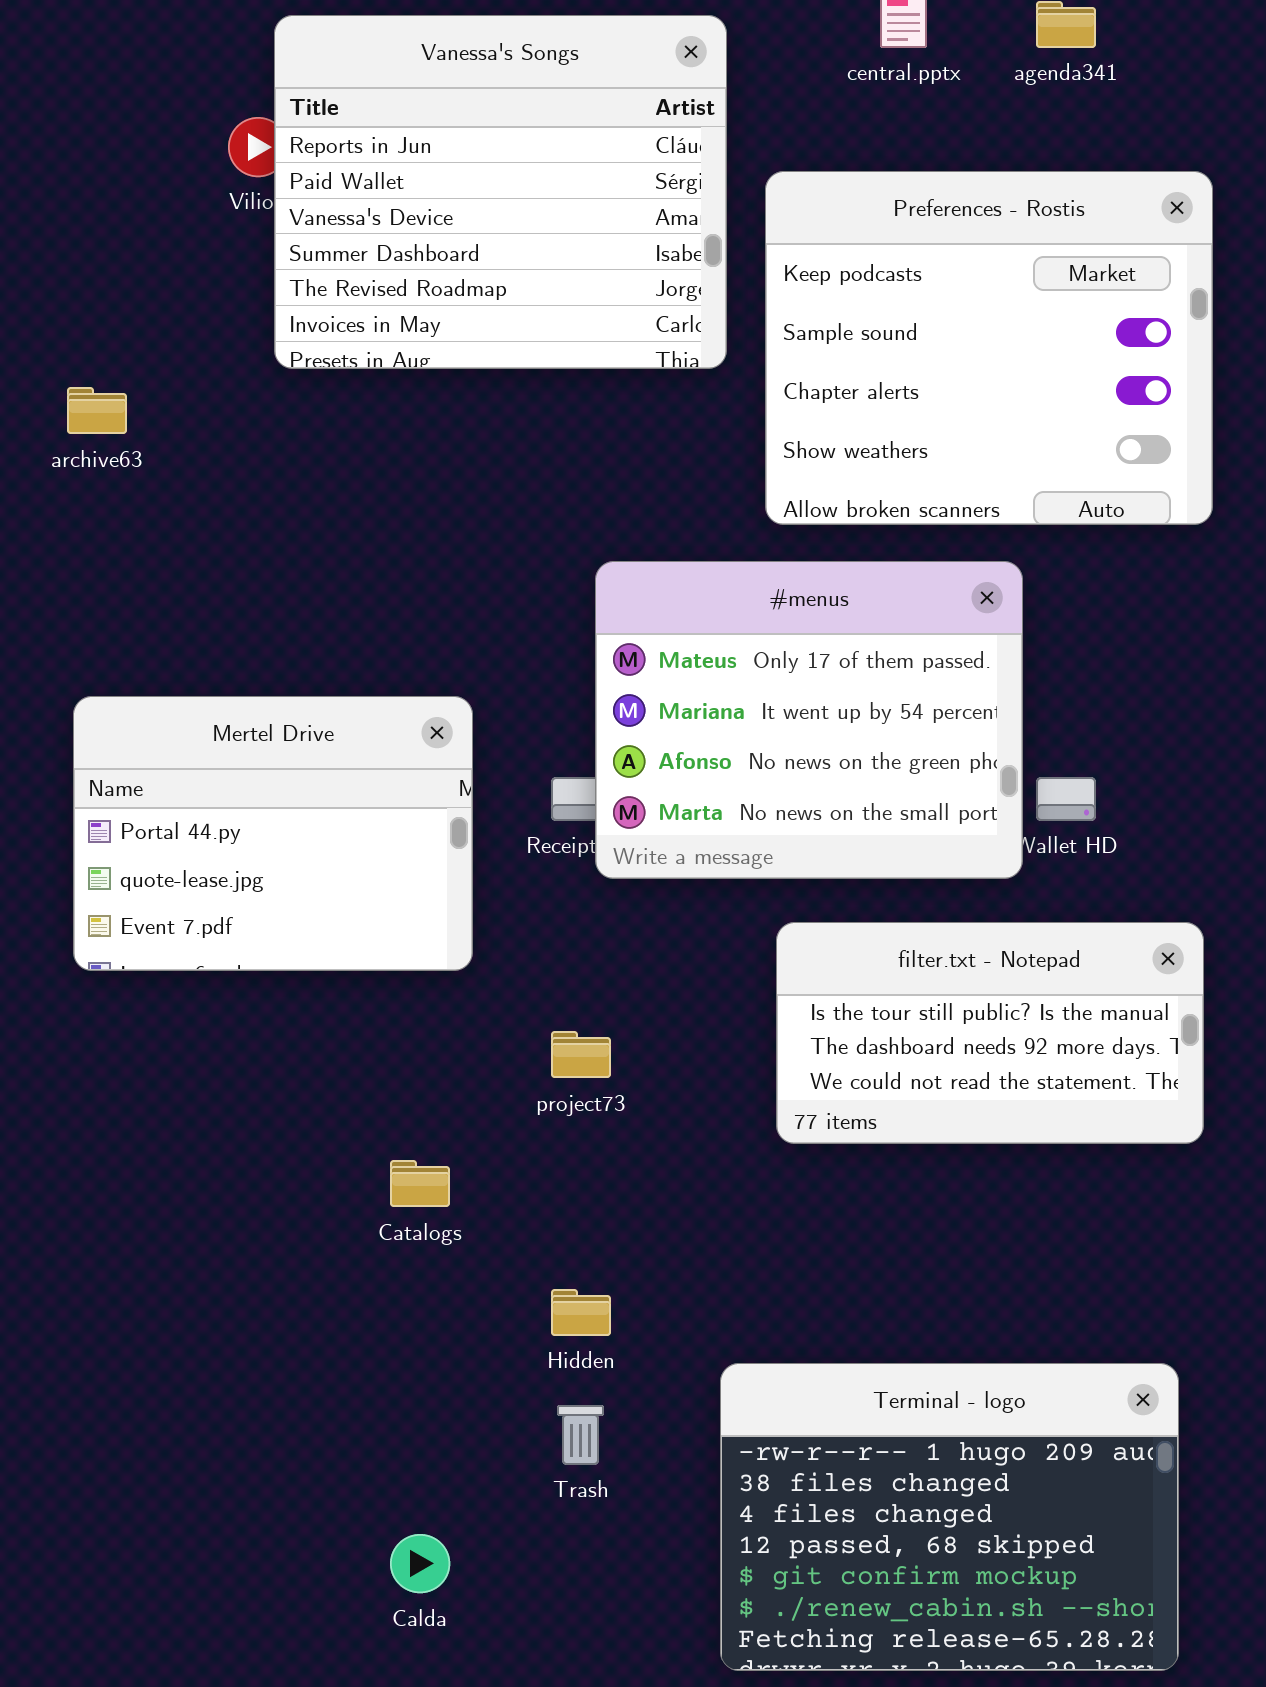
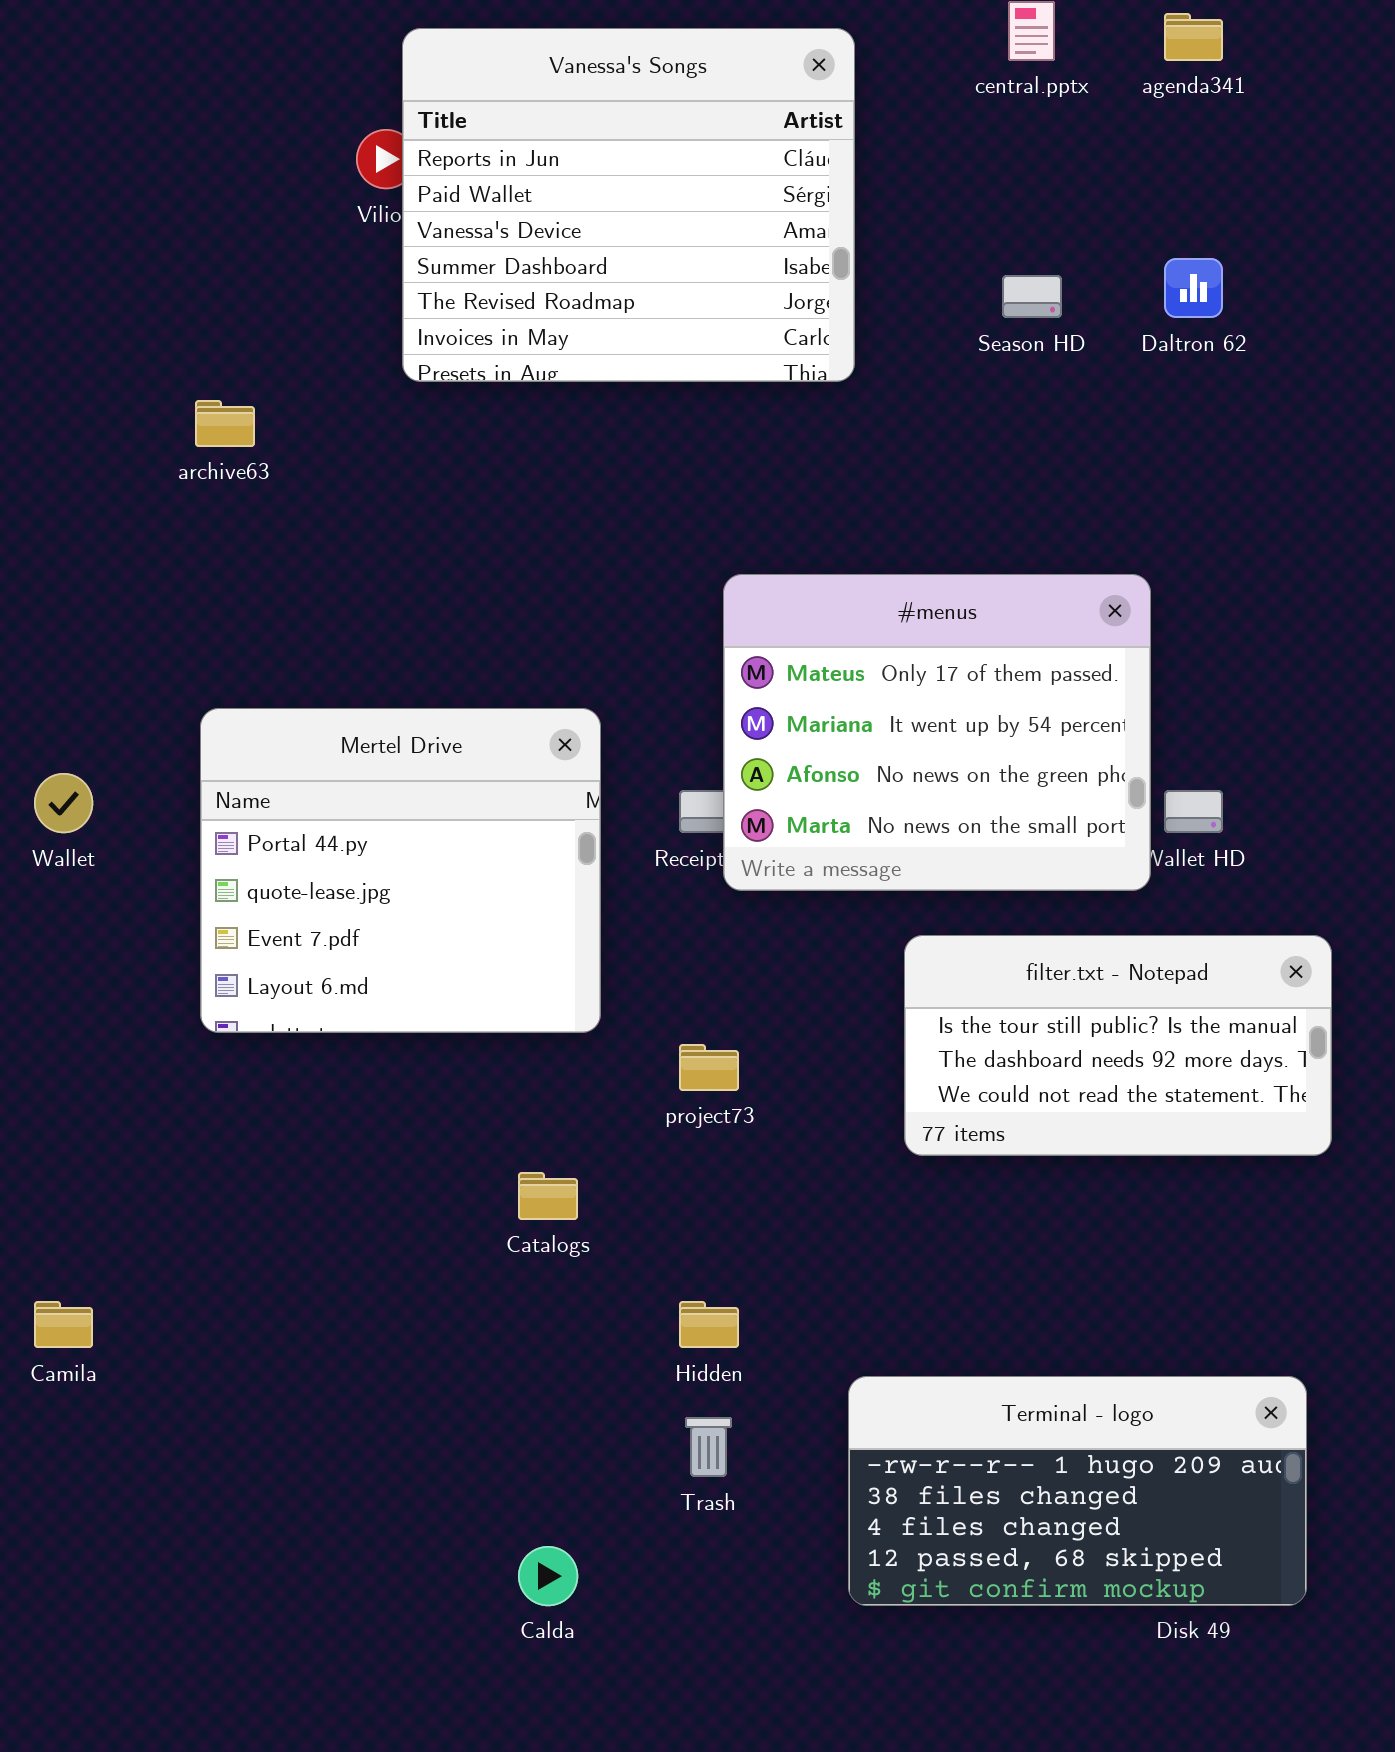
Preferences - Rostis: [765,171,1213,525] -> none, closed
Mertel Drive: [73,696,473,971] -> [200,708,601,1033], resized
Terminal - logo: [720,1363,1179,1671] -> [848,1376,1307,1606], resized

